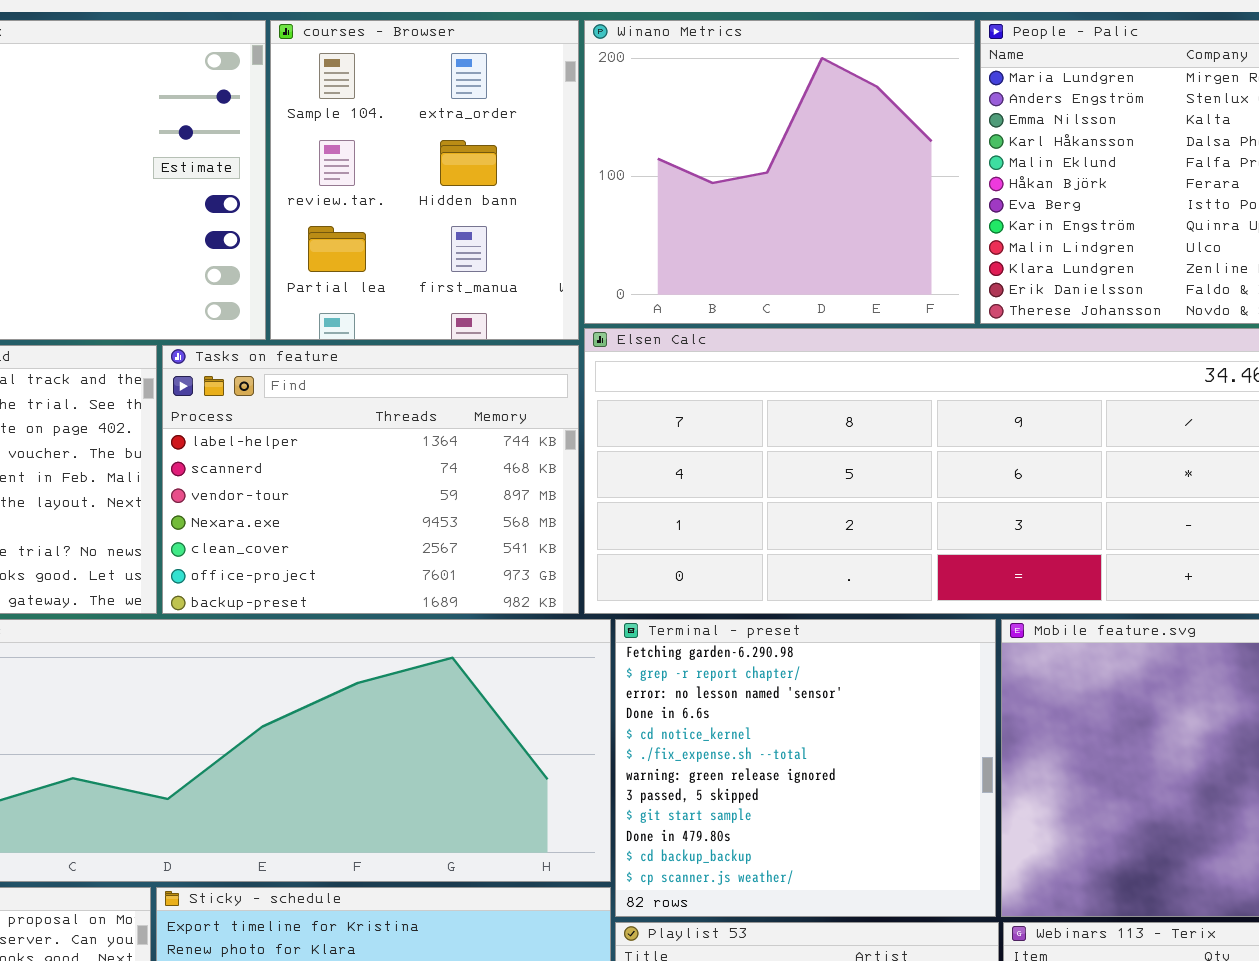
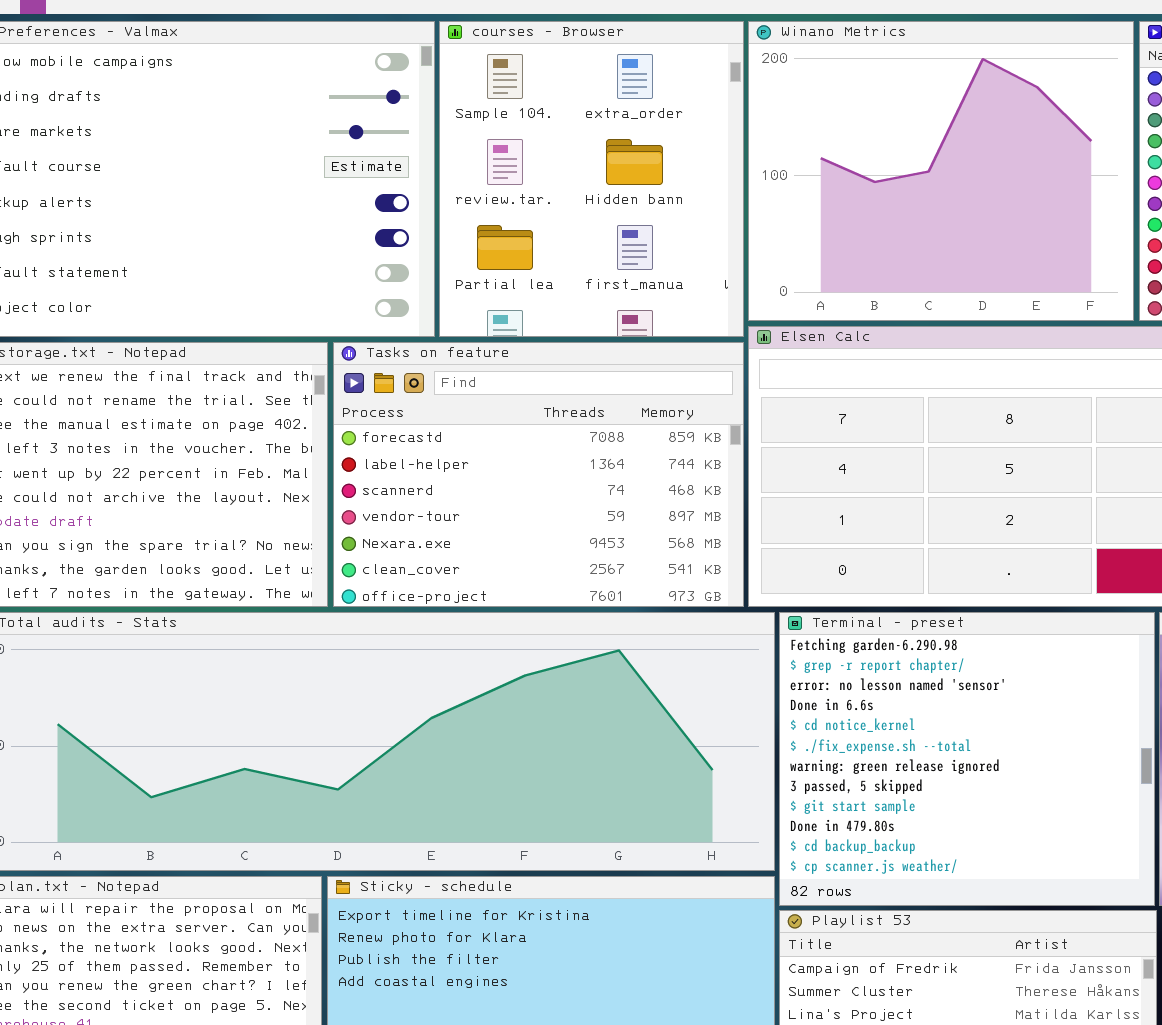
Tasks on feature: [162,345,579,614] -> [333,342,744,607], scrolled up 1 row

